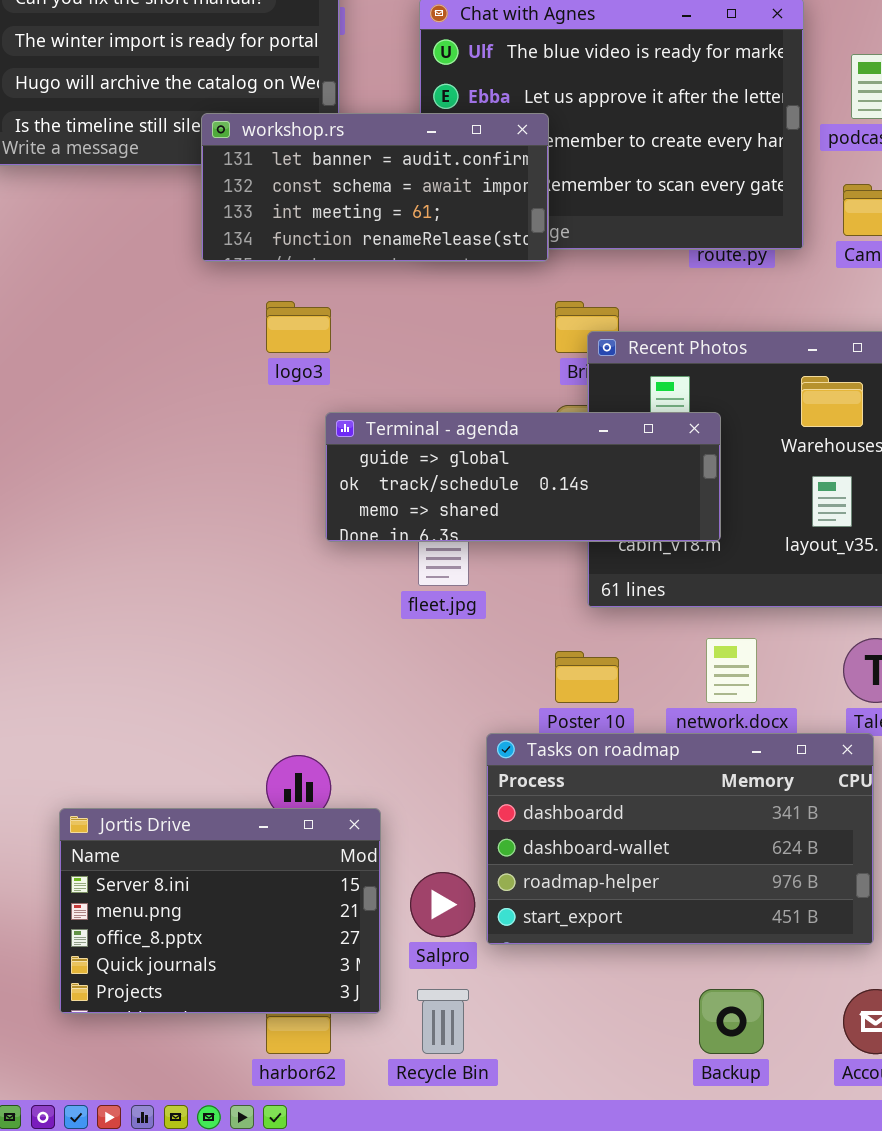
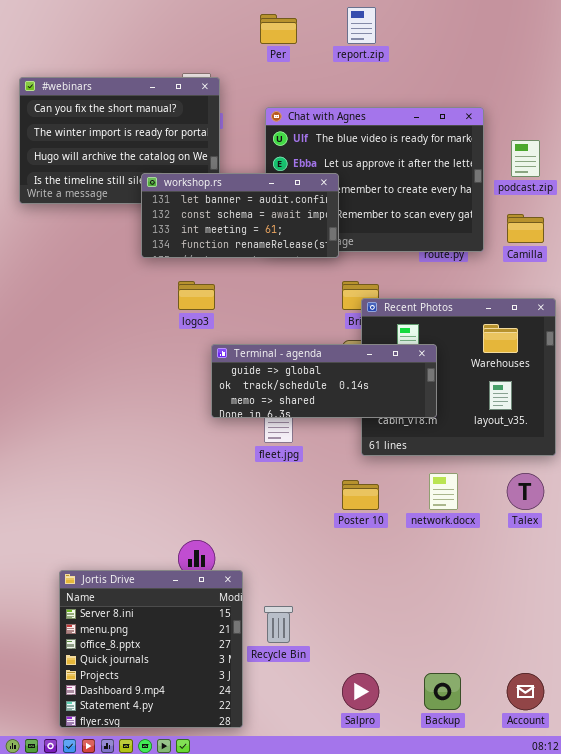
Tasks on roadmap: [486,733,874,945] -> none, closed
Jortis Drive: [59,808,381,1014] -> [59,570,243,728], resized
Salpro: [410,872,475,937] -> [342,673,379,710], moved
Recycle Bin: [417,989,469,1054] -> [264,606,293,643], moved

